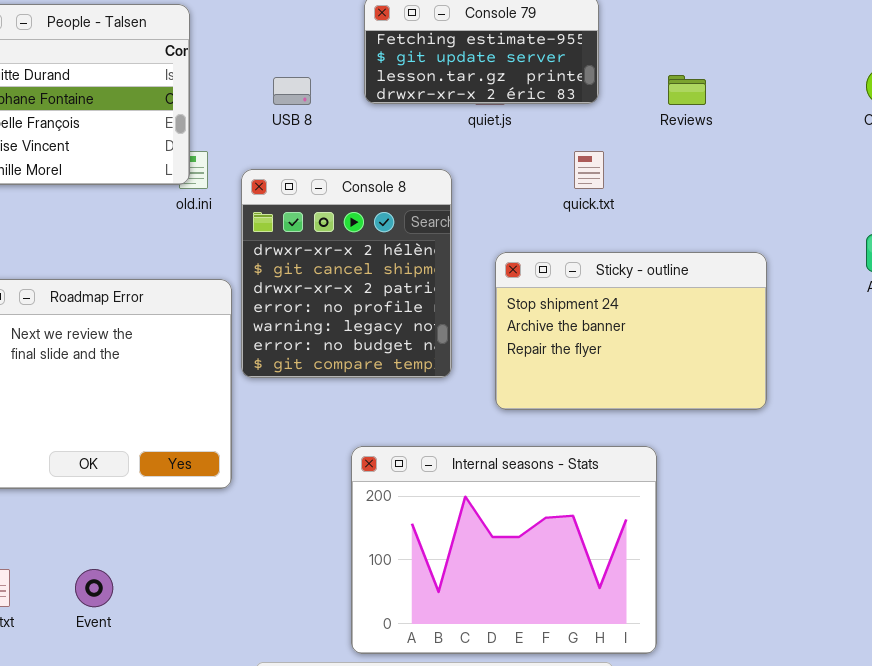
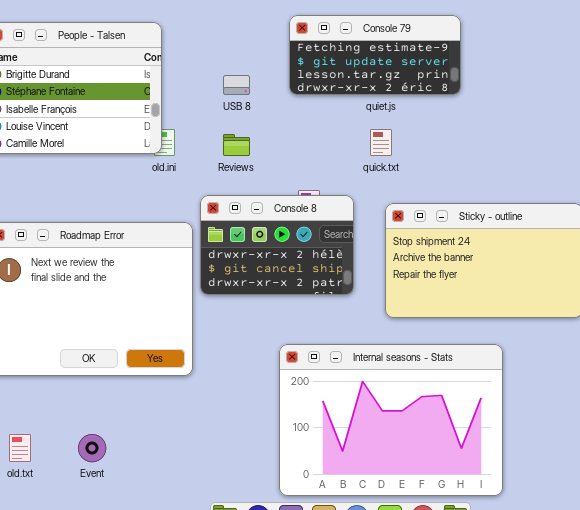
Reviews: [668,75,706,105] -> [223,134,250,156], moved
quick.txt: [574,151,604,189] -> [370,129,392,156], moved
Console 8: [241,169,452,378] -> [200,195,354,295], resized

